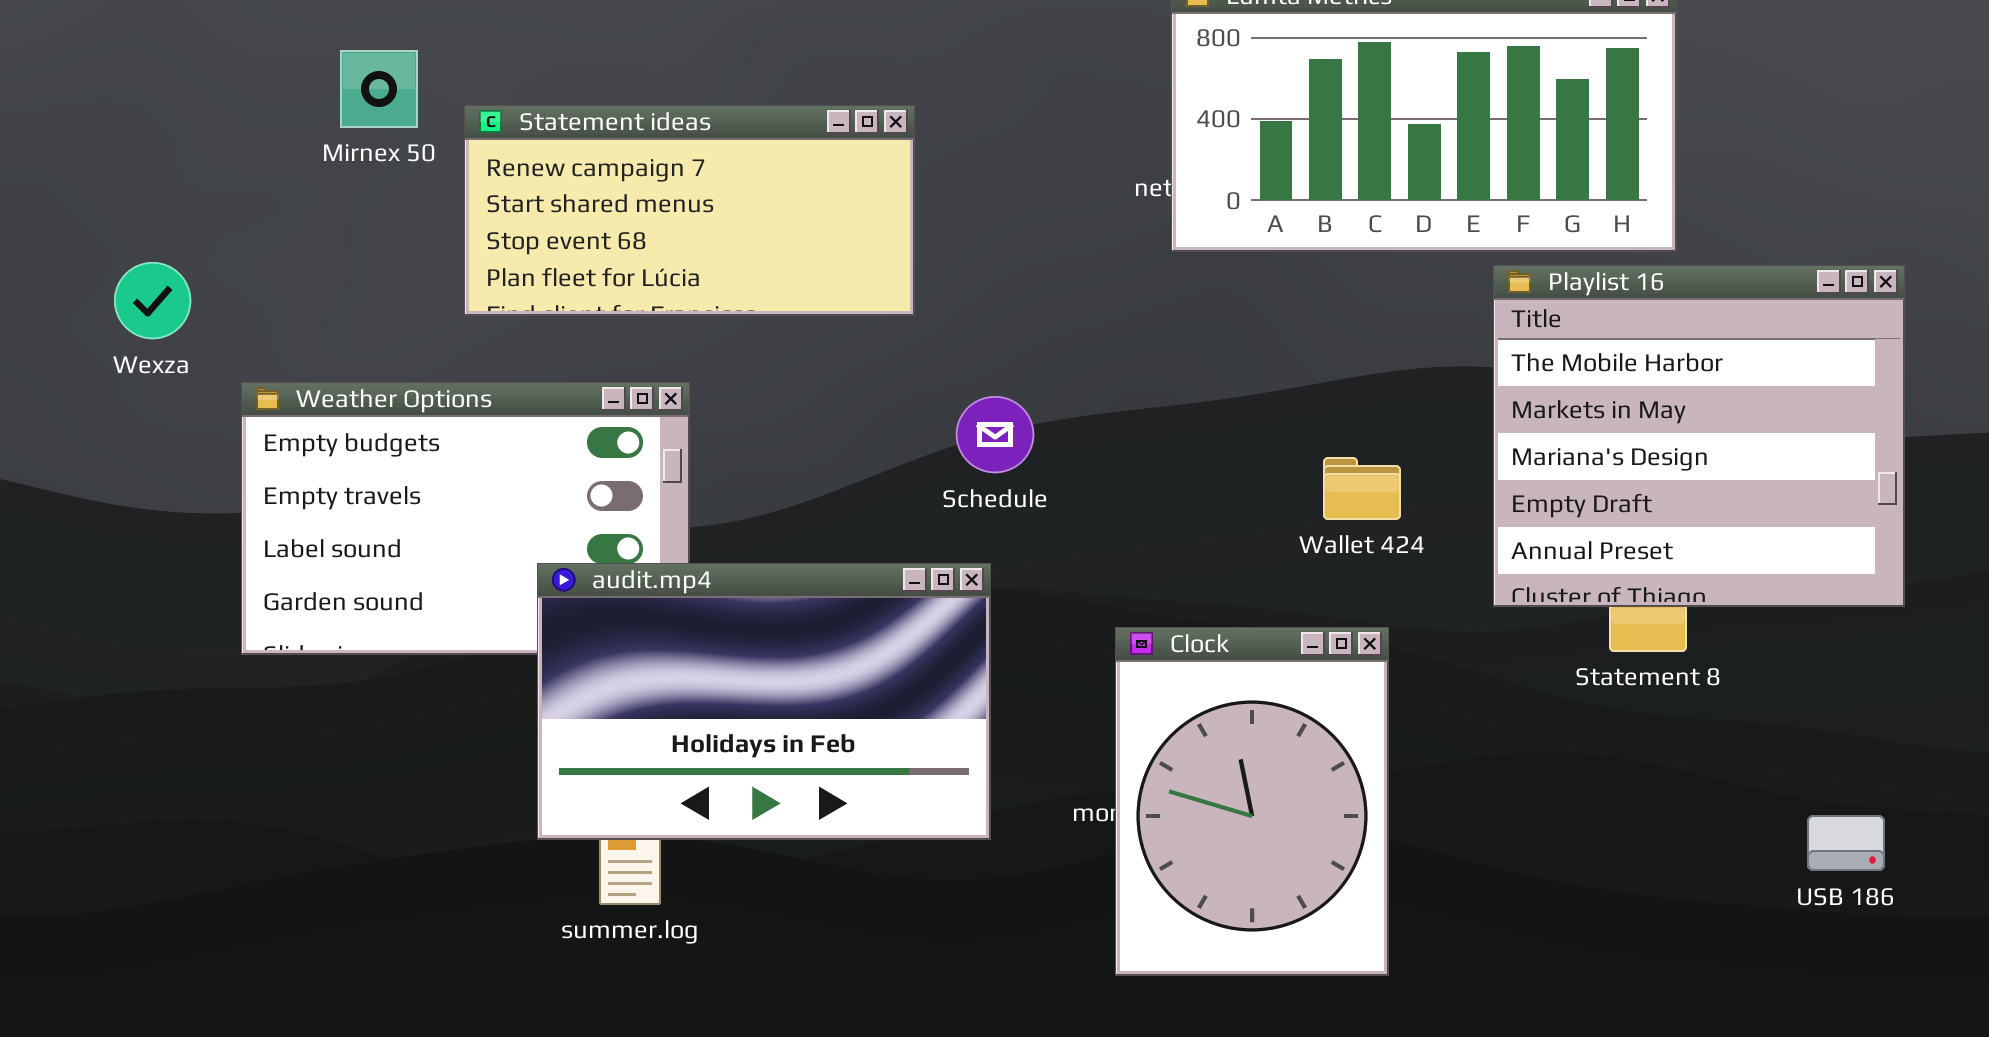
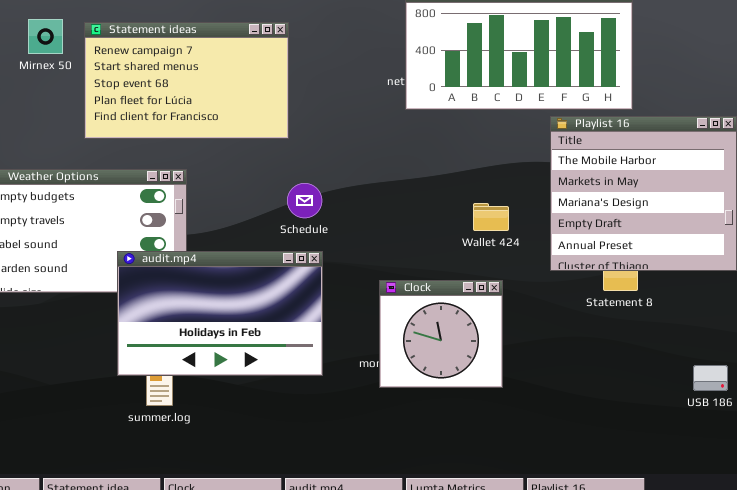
Statement ideas: [464,105,915,316] -> [84,22,289,139], resized
Schedule: [956,396,1034,473] -> [287,183,322,218], moved
Clock: [1115,627,1389,976] -> [379,280,503,388], resized

